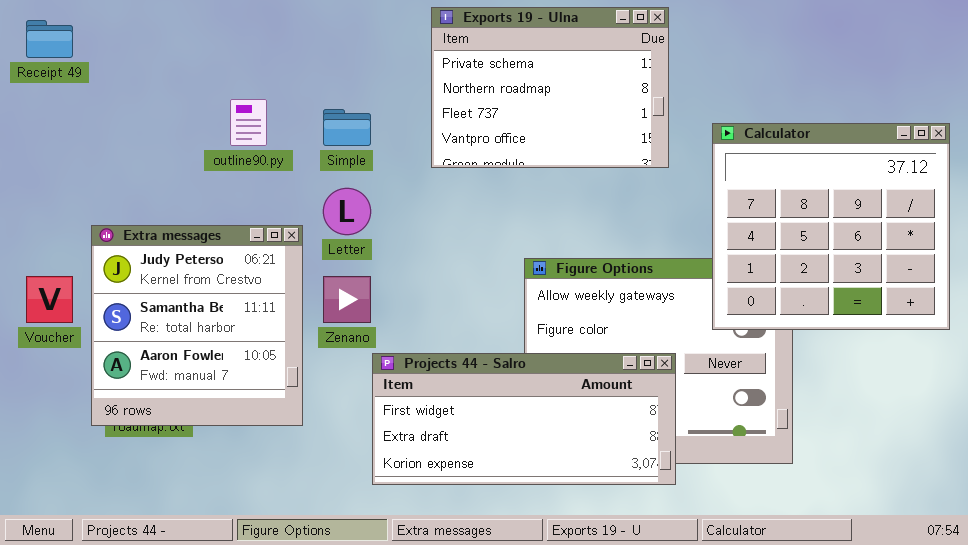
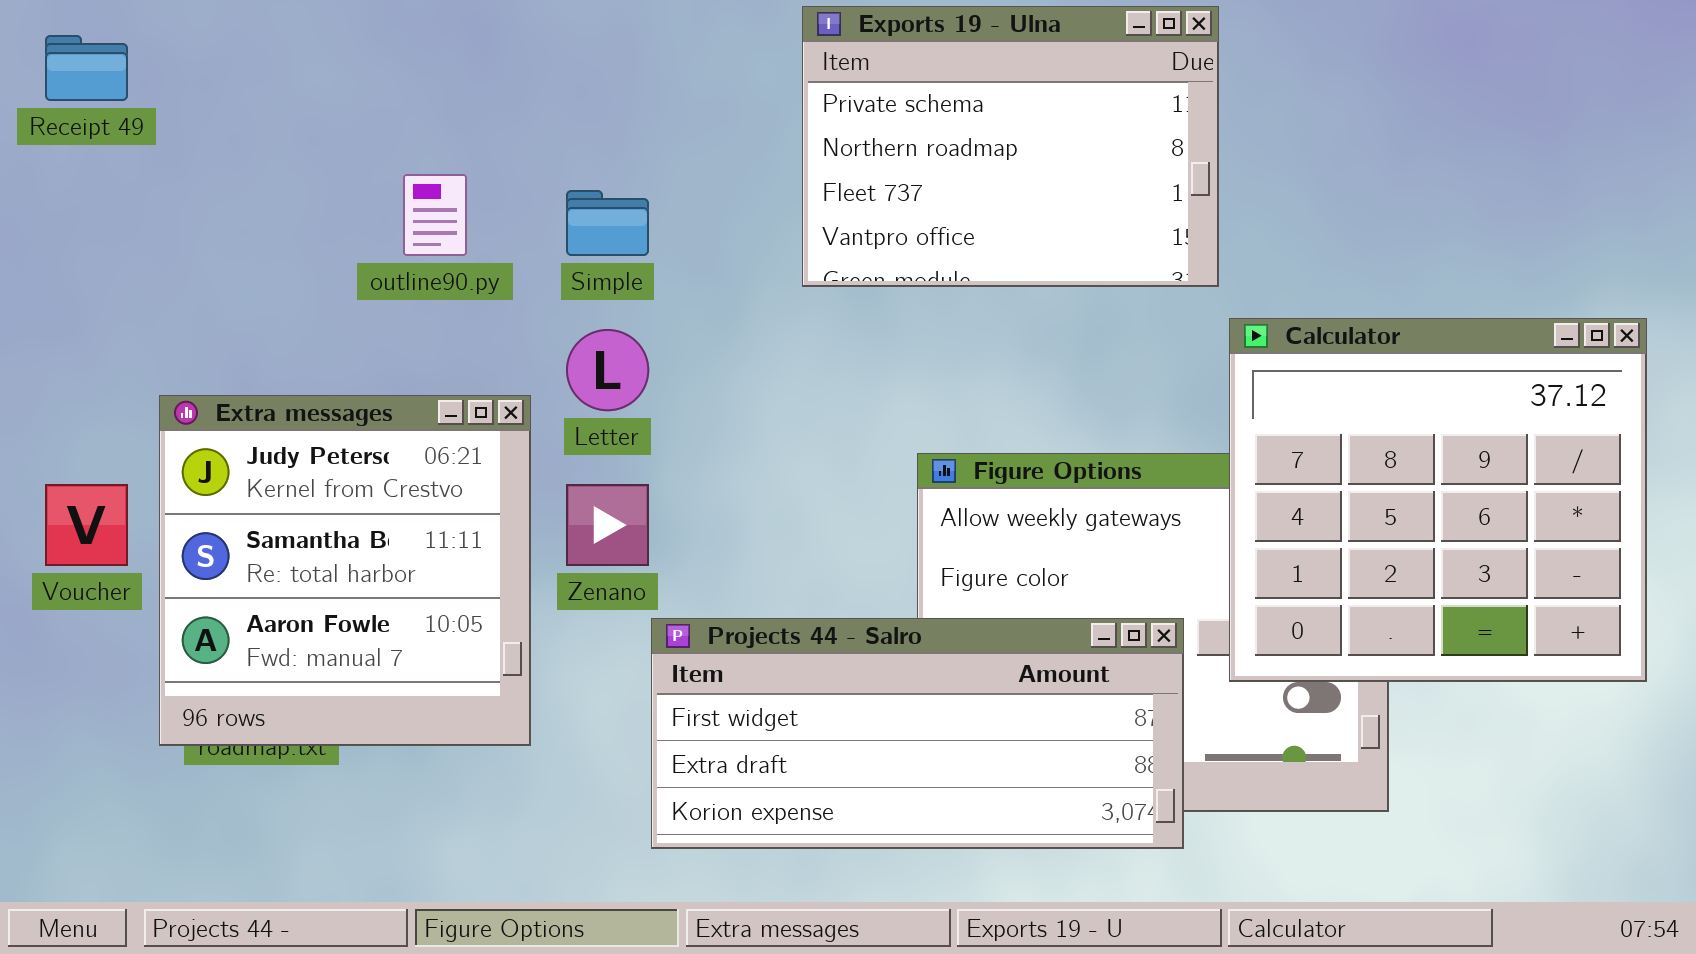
Exports 19 - Ulna: [431,7,669,168] -> [802,6,1219,287], moved
Calculator: [712,123,950,330] -> [1229,318,1647,682], moved

